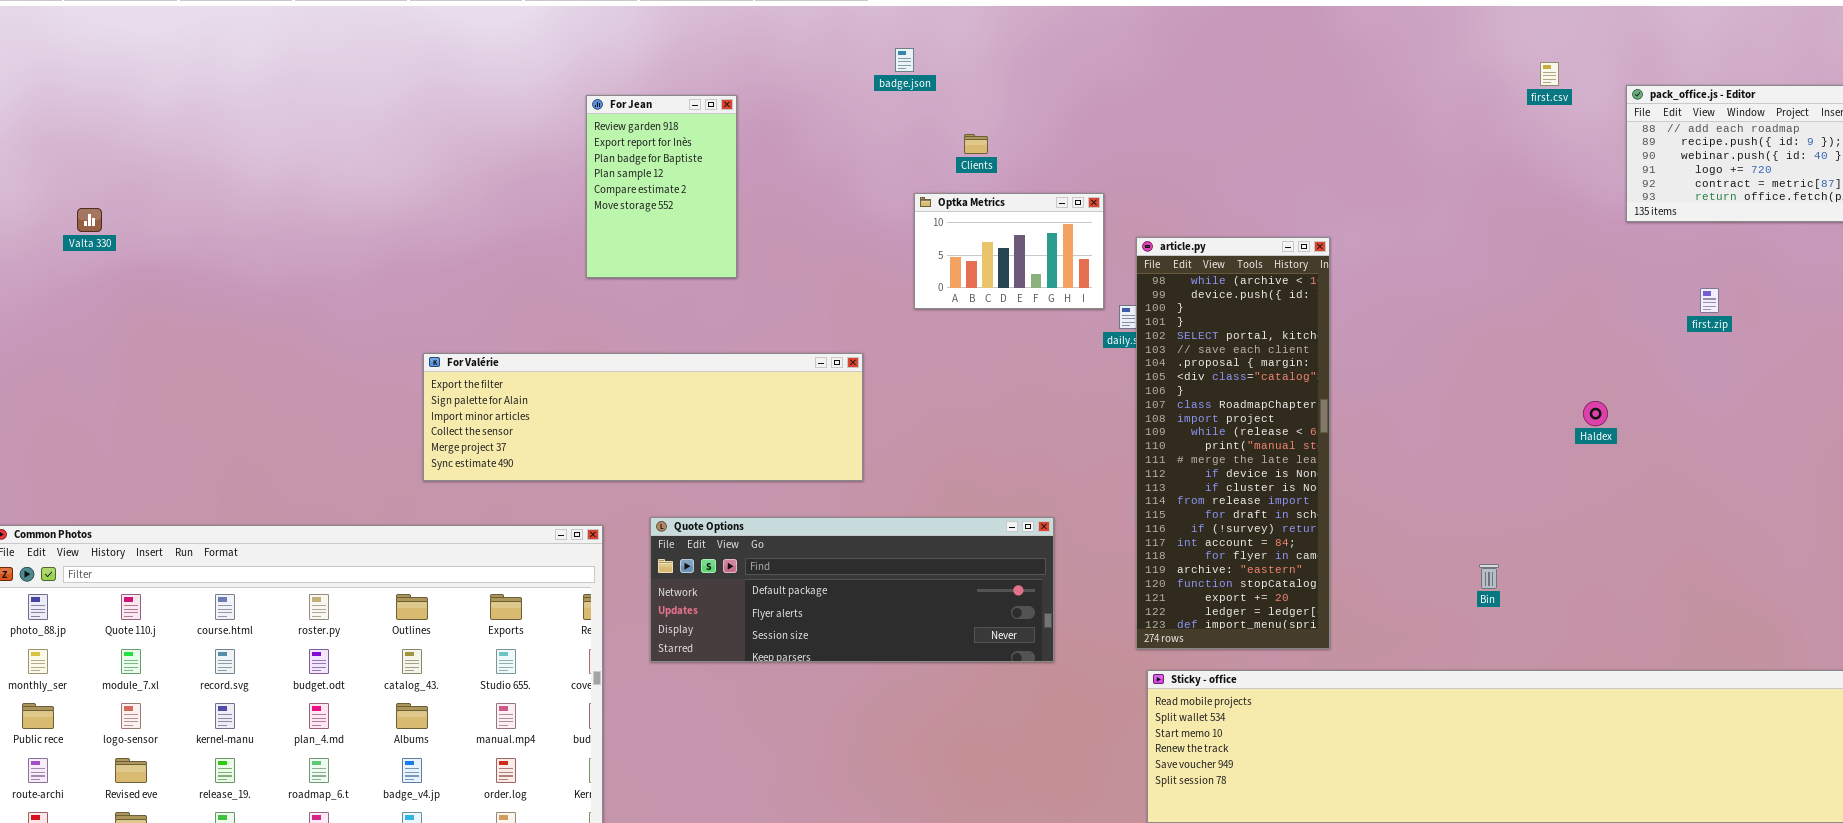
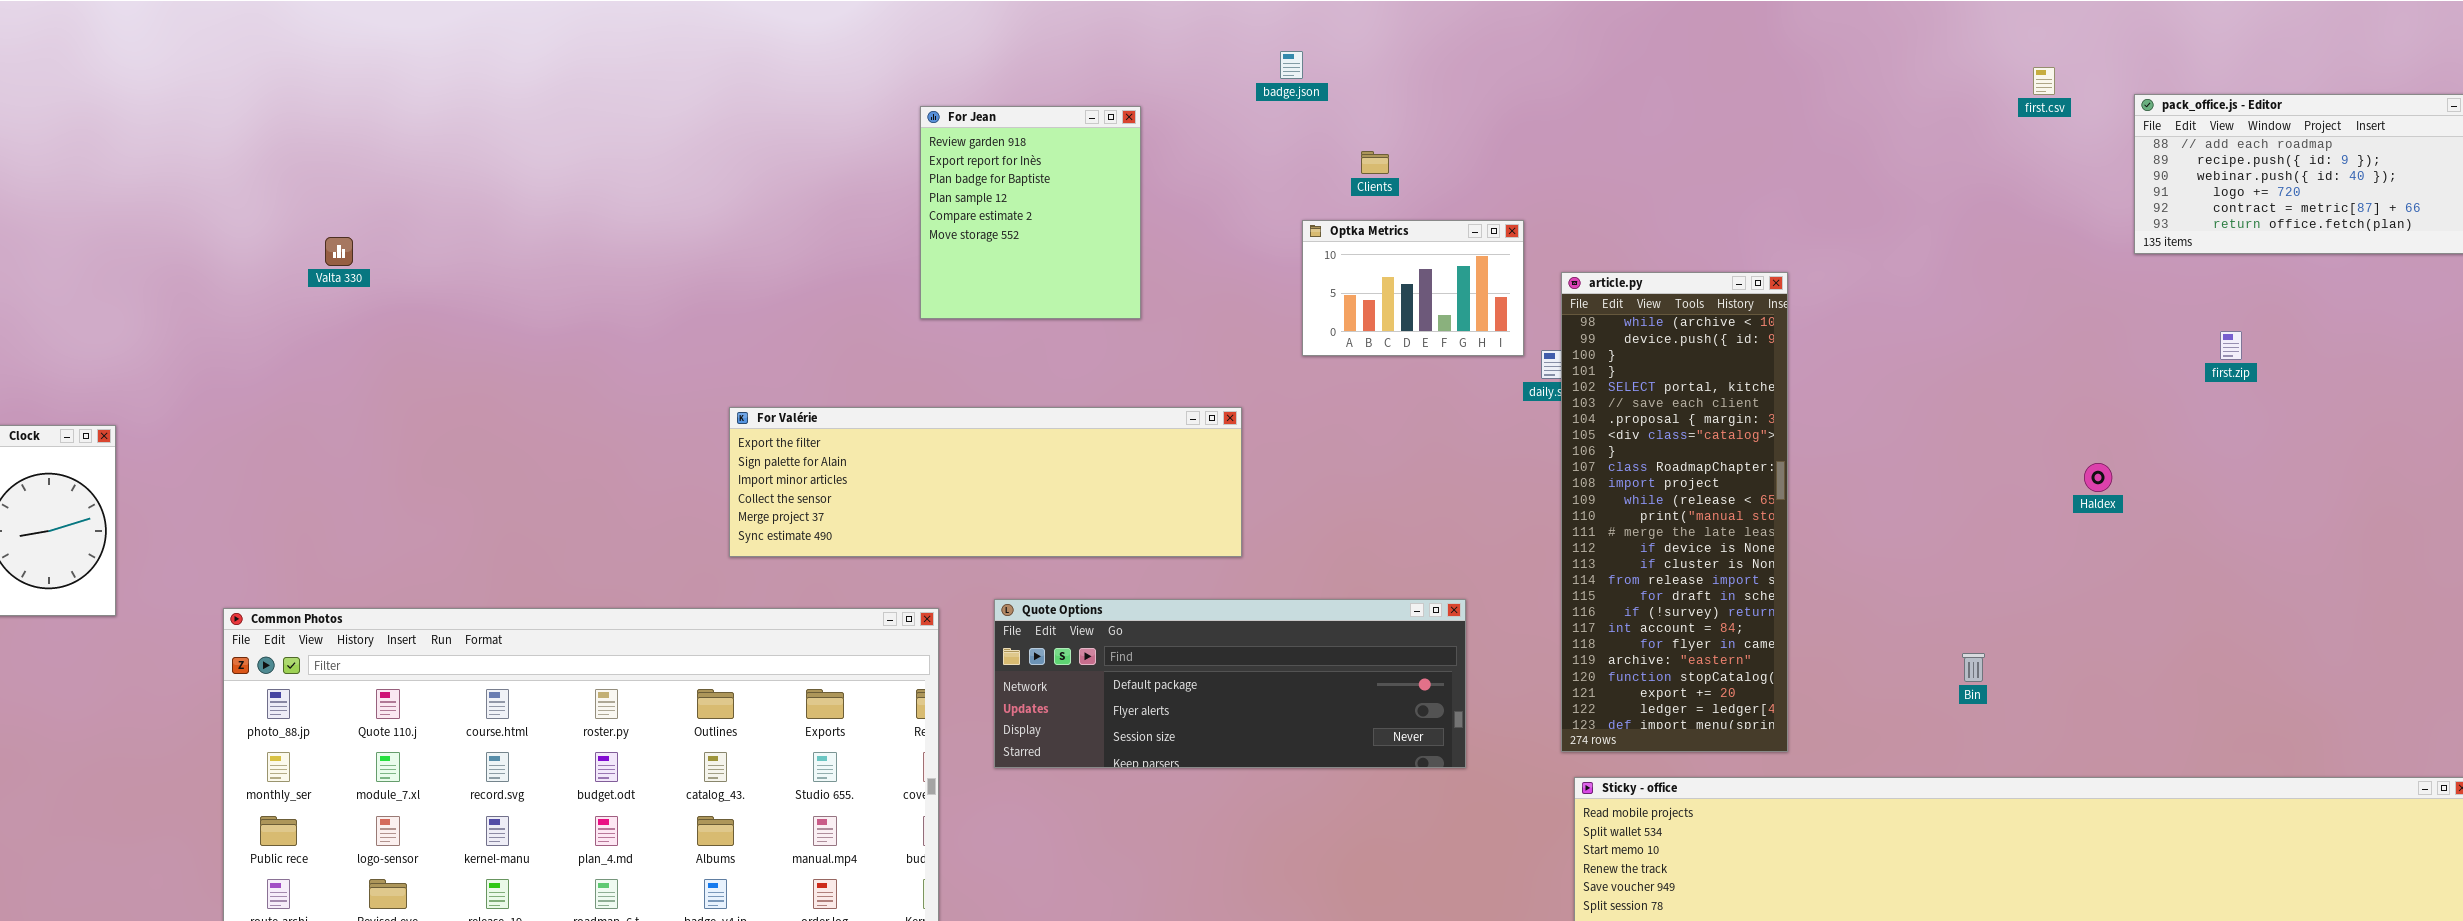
For Jean: [586,95,737,278] -> [920,106,1141,319], resized

